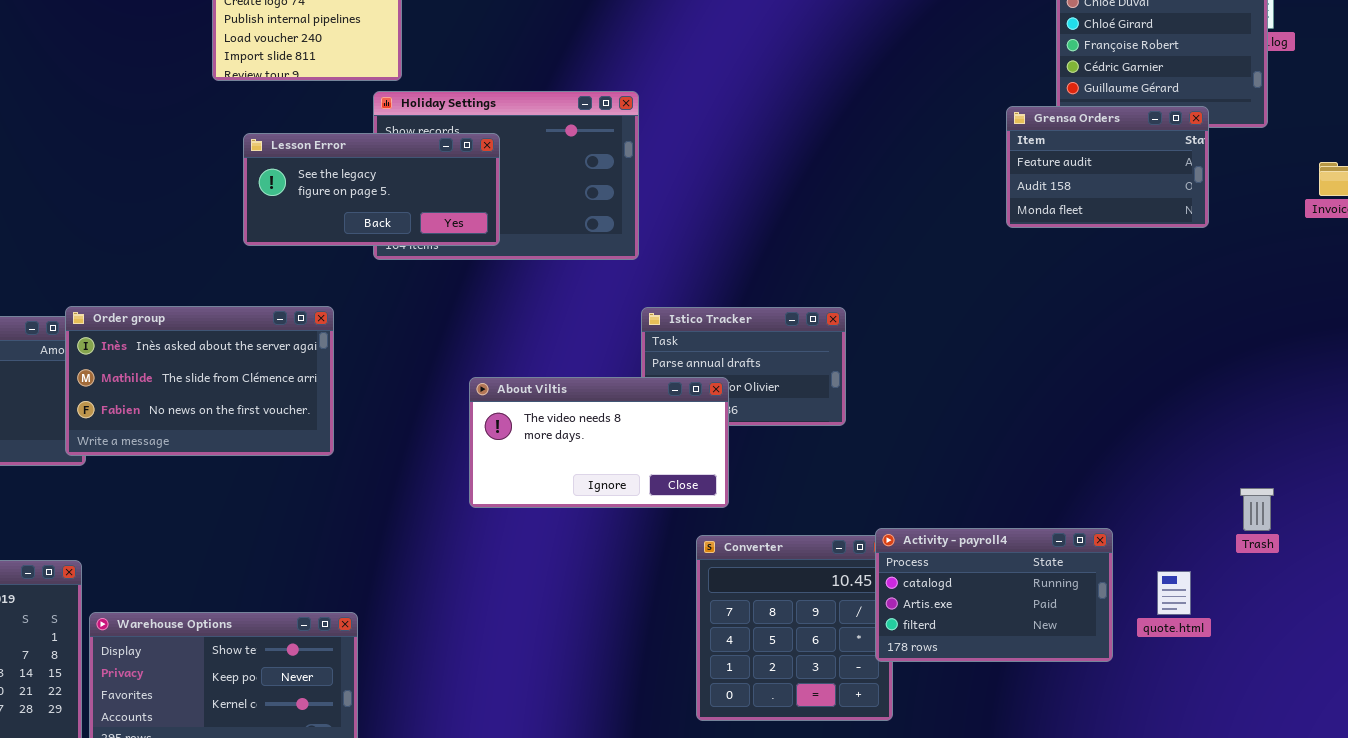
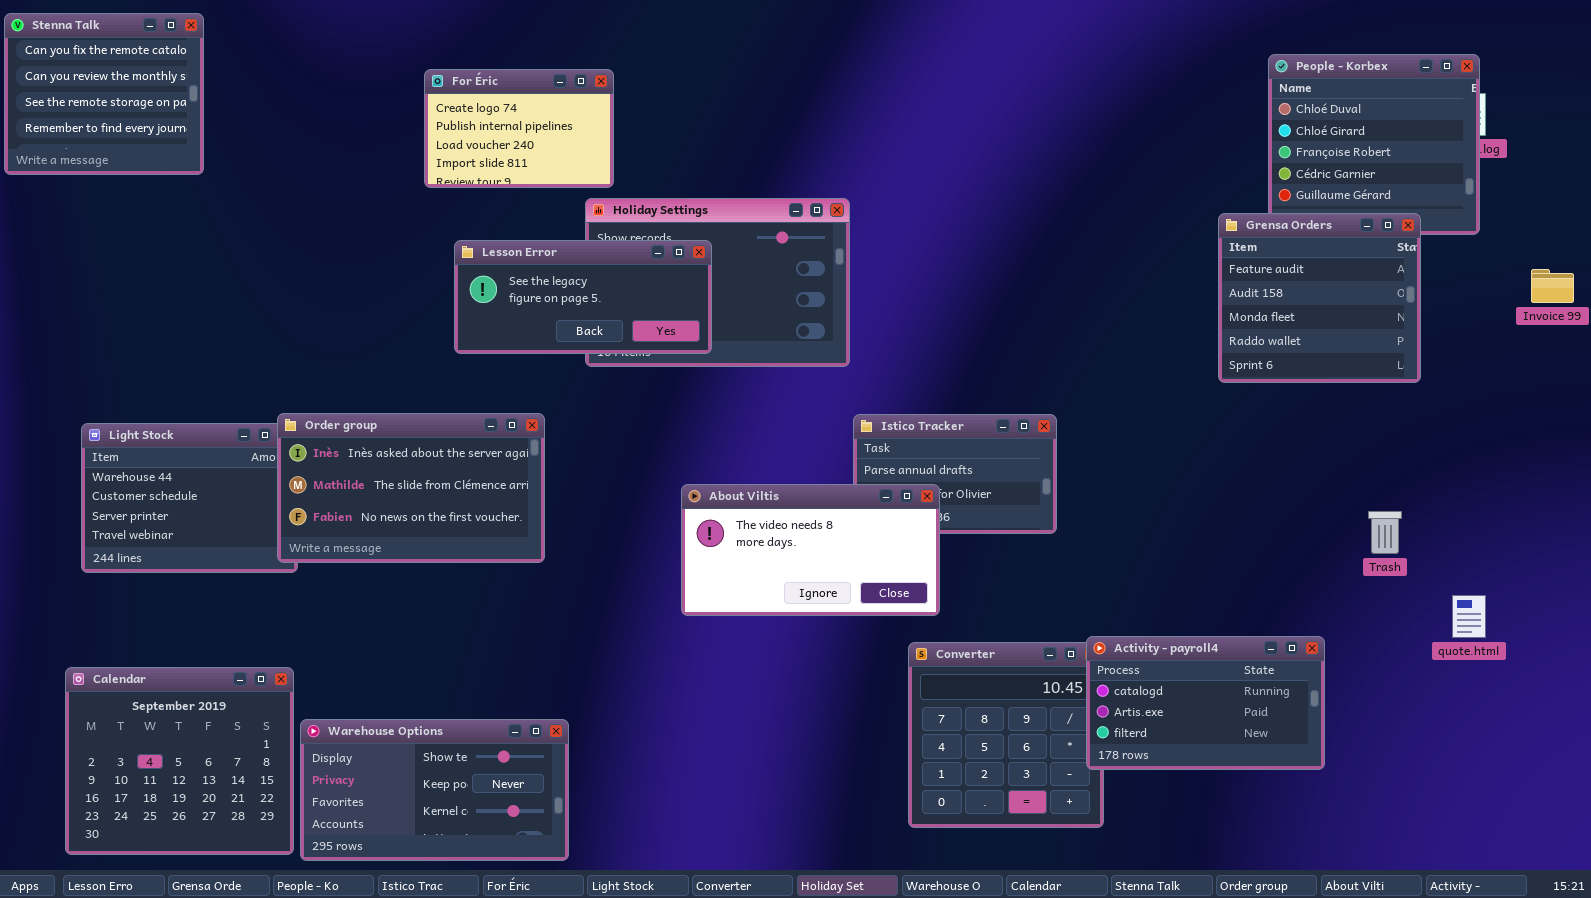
Grensa Orders: [1006,106,1209,228] -> [1218,213,1421,383], resized
Trash: [1240,488,1274,531] -> [1368,511,1402,554], moved
quote.html: [1157,571,1191,615] -> [1452,595,1486,638], moved

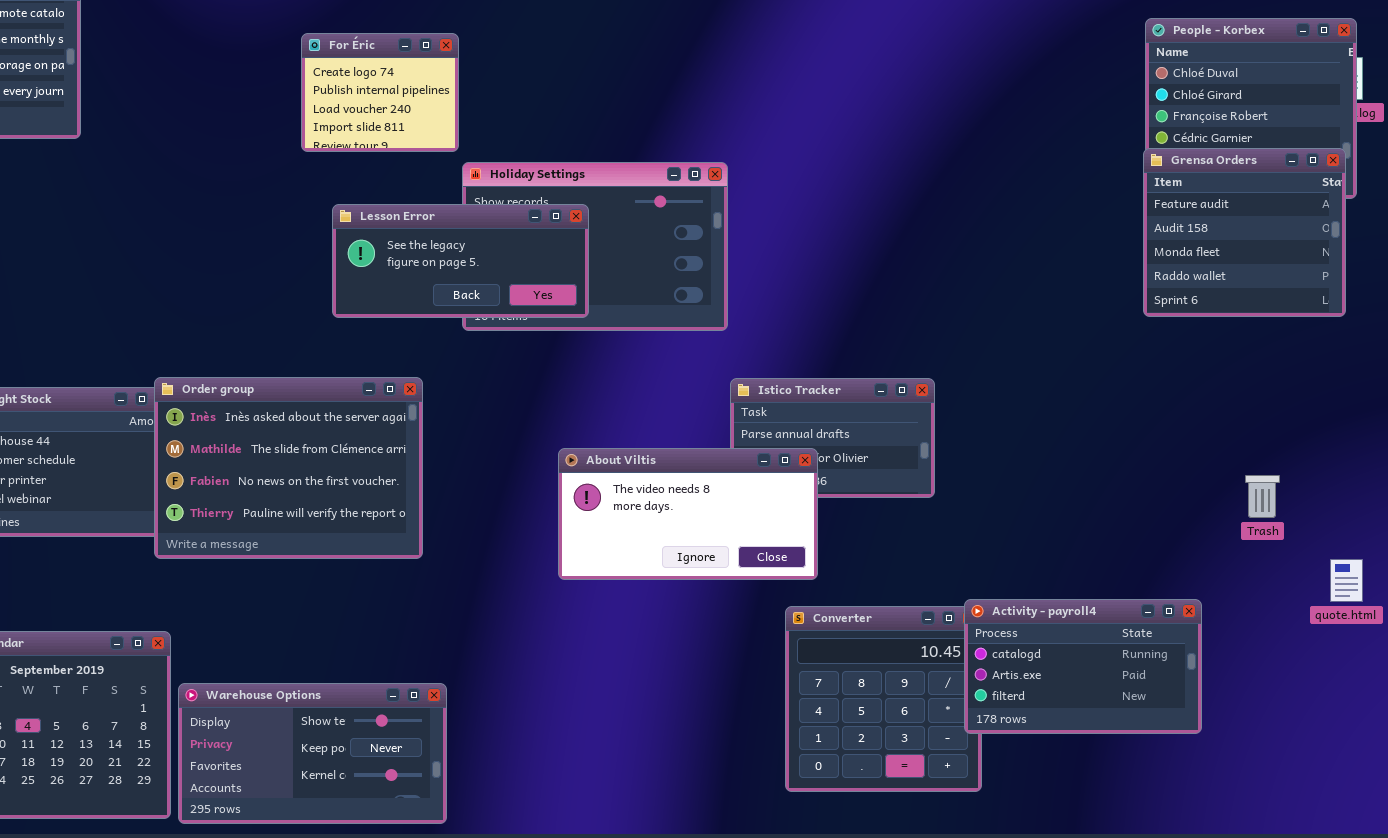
For Éric: [424,69,614,188] -> [301,33,459,152], resized
Grensa Orders: [1218,213,1421,383] -> [1143,148,1346,317], moved
Order group: [277,413,545,563] -> [154,377,423,559], resized

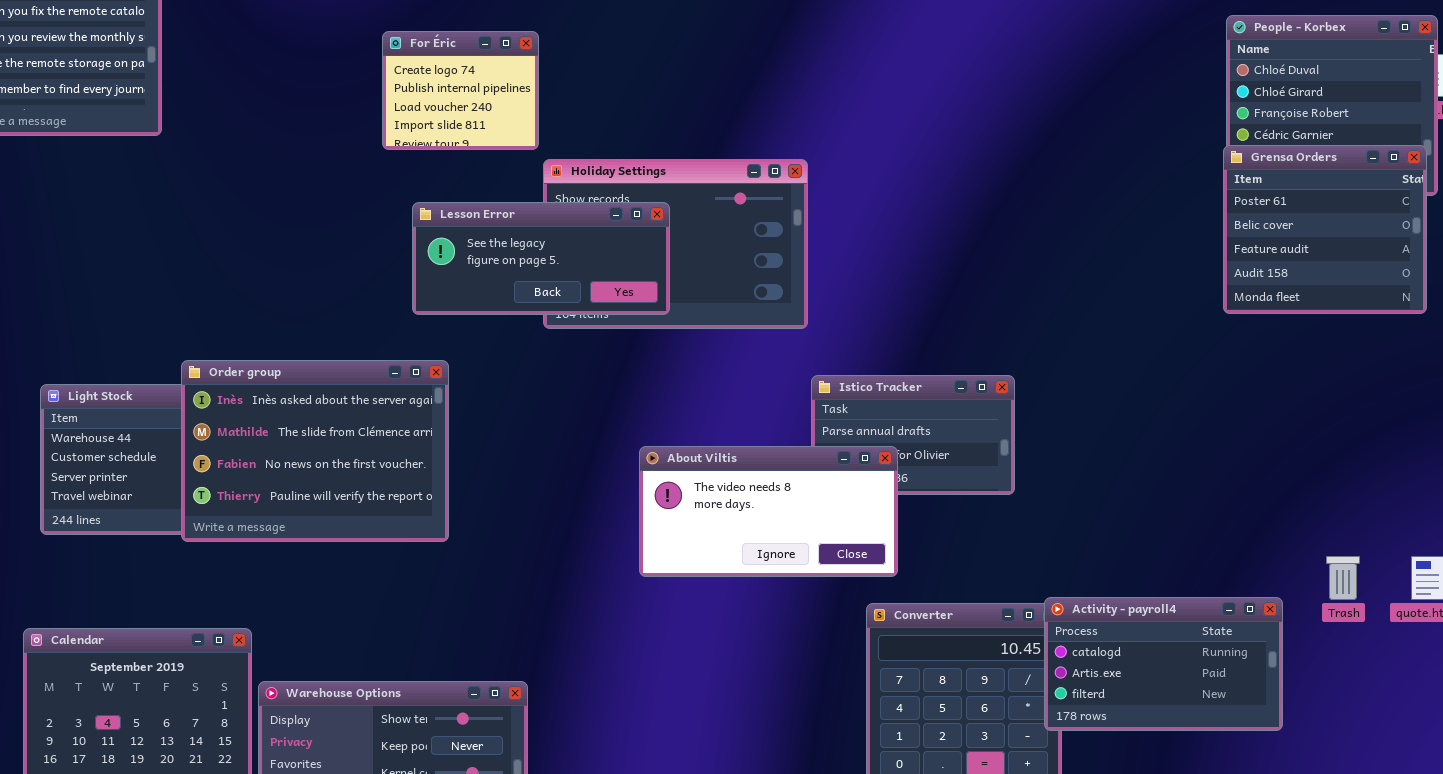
Grensa Orders: [1143,148,1346,317] -> [1223,145,1427,314], scrolled up 2 rows
Order group: [154,377,423,559] -> [181,360,449,542], moved
Trash: [1245,475,1280,518] -> [1326,556,1360,600], moved

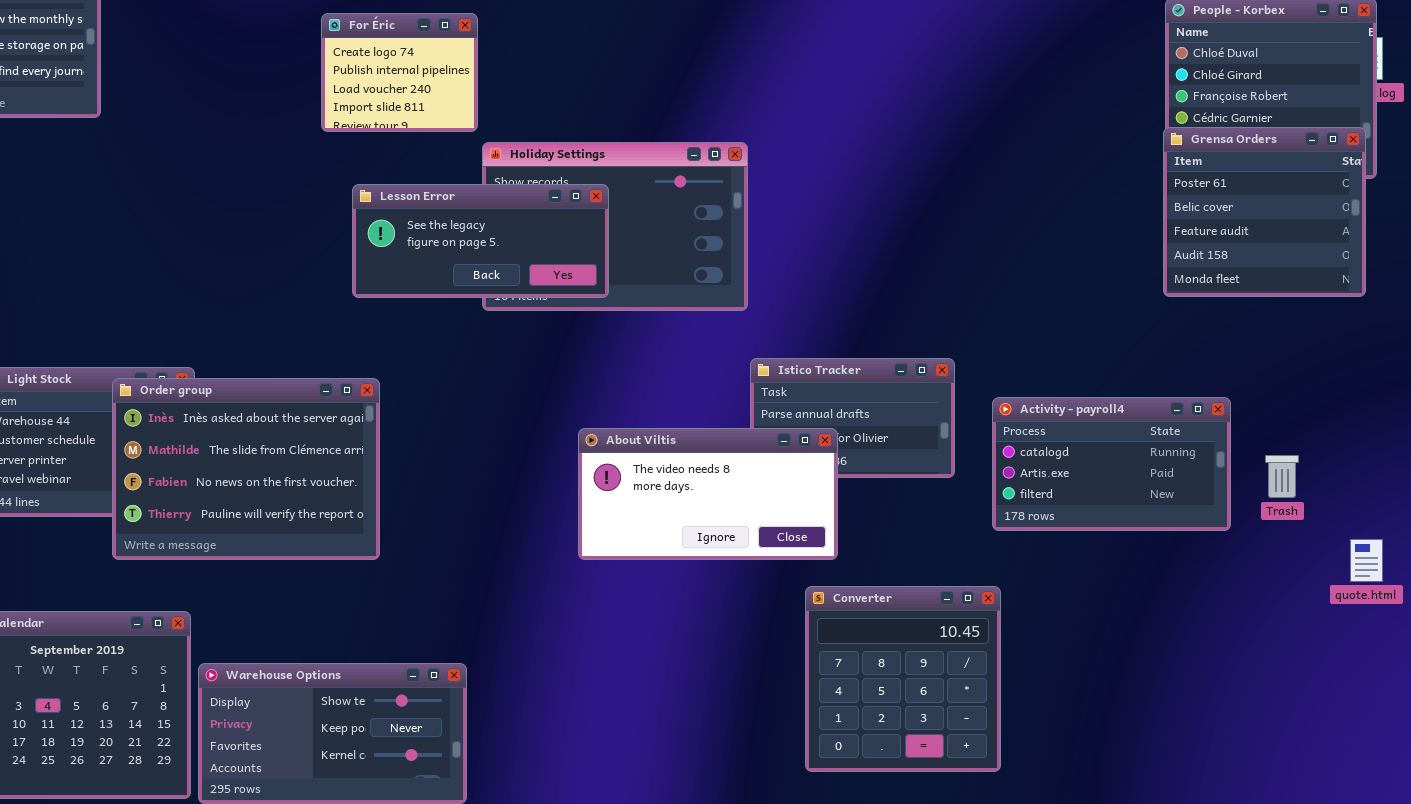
Order group: [181,360,449,542] -> [112,378,380,560], moved
Trash: [1326,556,1360,600] -> [1265,455,1299,498], moved
Activity - payroll4: [1044,597,1283,731] -> [992,397,1231,531], moved

